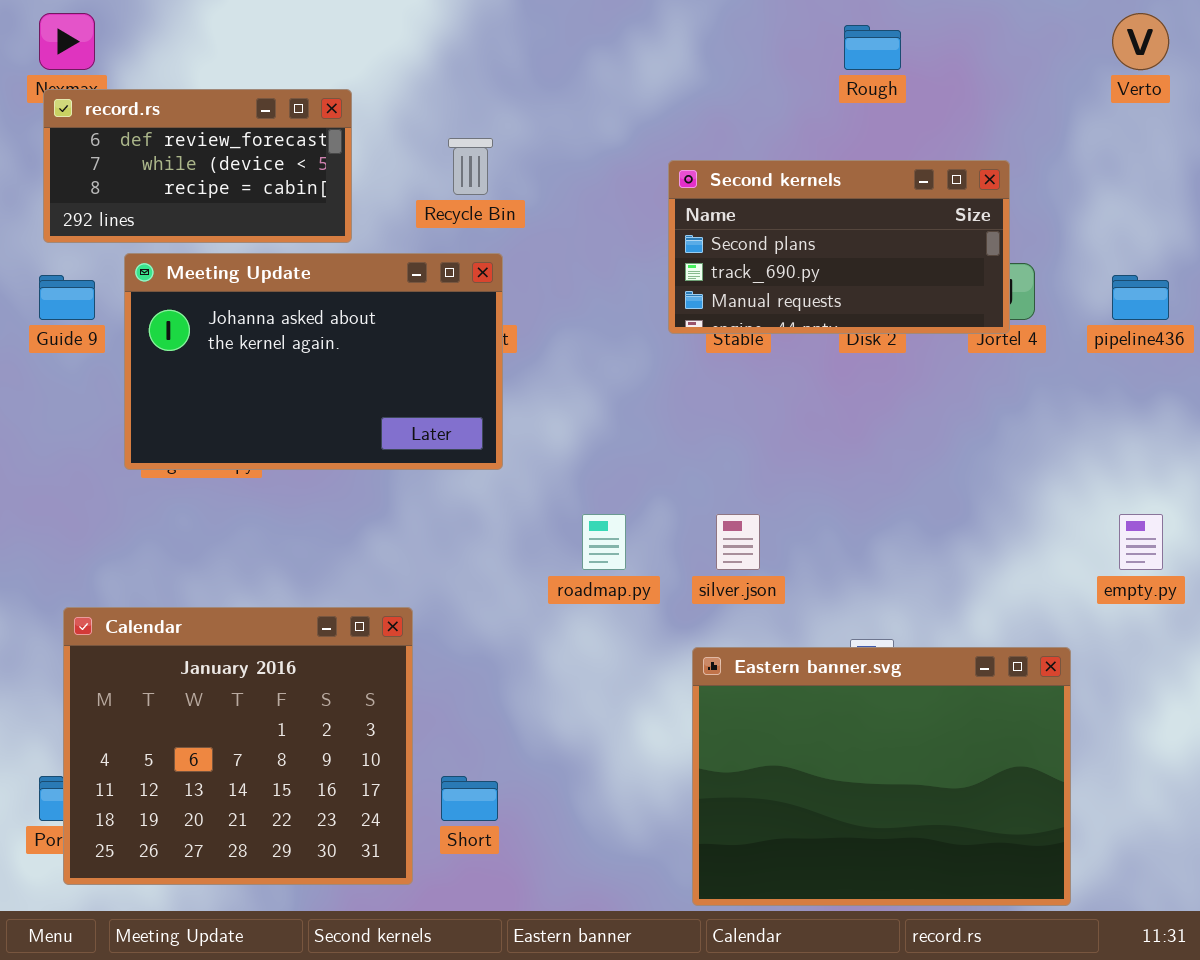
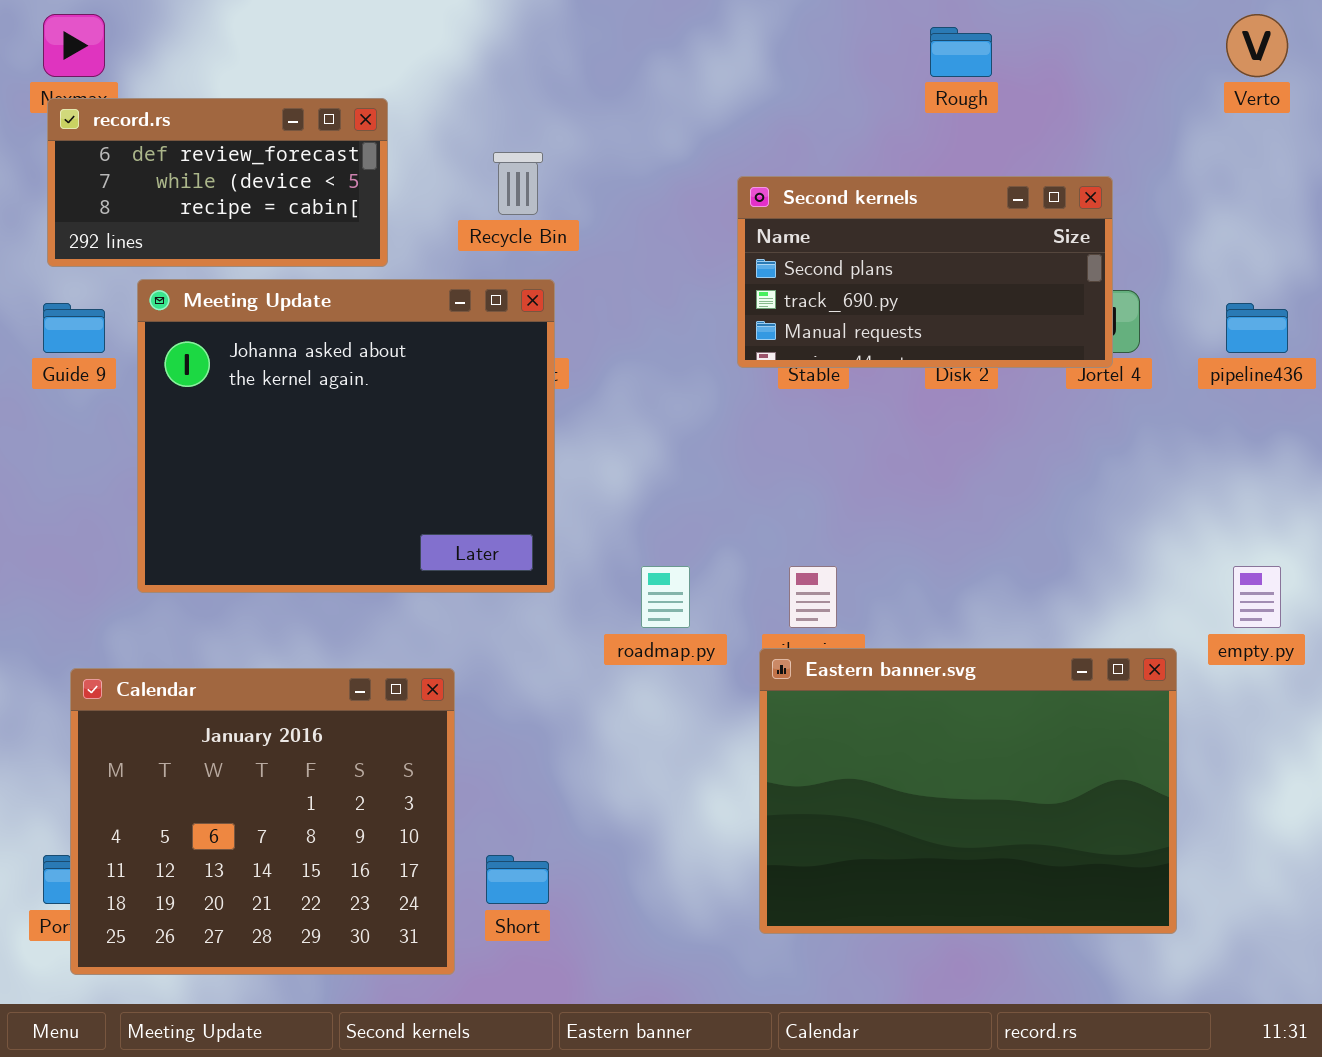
Meeting Update: [124,253,503,470] -> [137,279,555,593], resized
Eastern banner.svg: [692,647,1071,906] -> [759,648,1177,934], moved

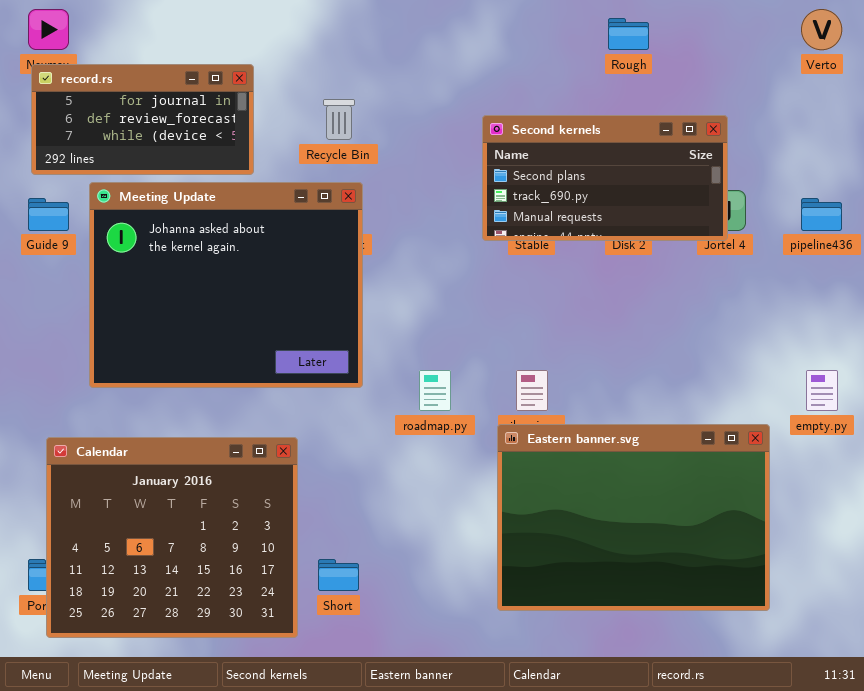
record.rs: [47,98,388,267] -> [31,64,254,175], scrolled up 1 row

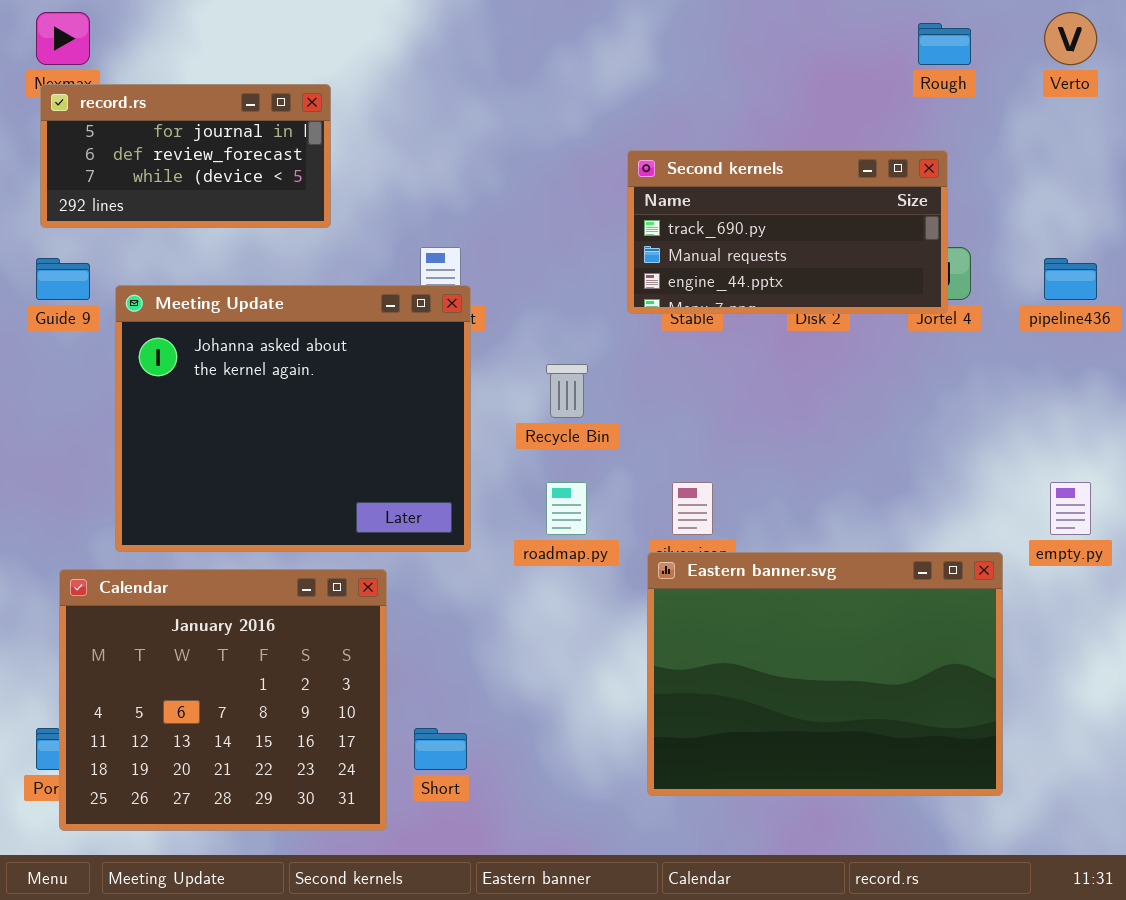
Rough: [608,18,649,50] -> [918,23,971,65], moved
Recycle Bin: [323,99,355,140] -> [546,364,588,418], moved
Second kernels: [482,115,728,241] -> [627,150,948,314], scrolled down 1 row
Meeting Update: [89,182,363,388] -> [115,285,471,552], moved

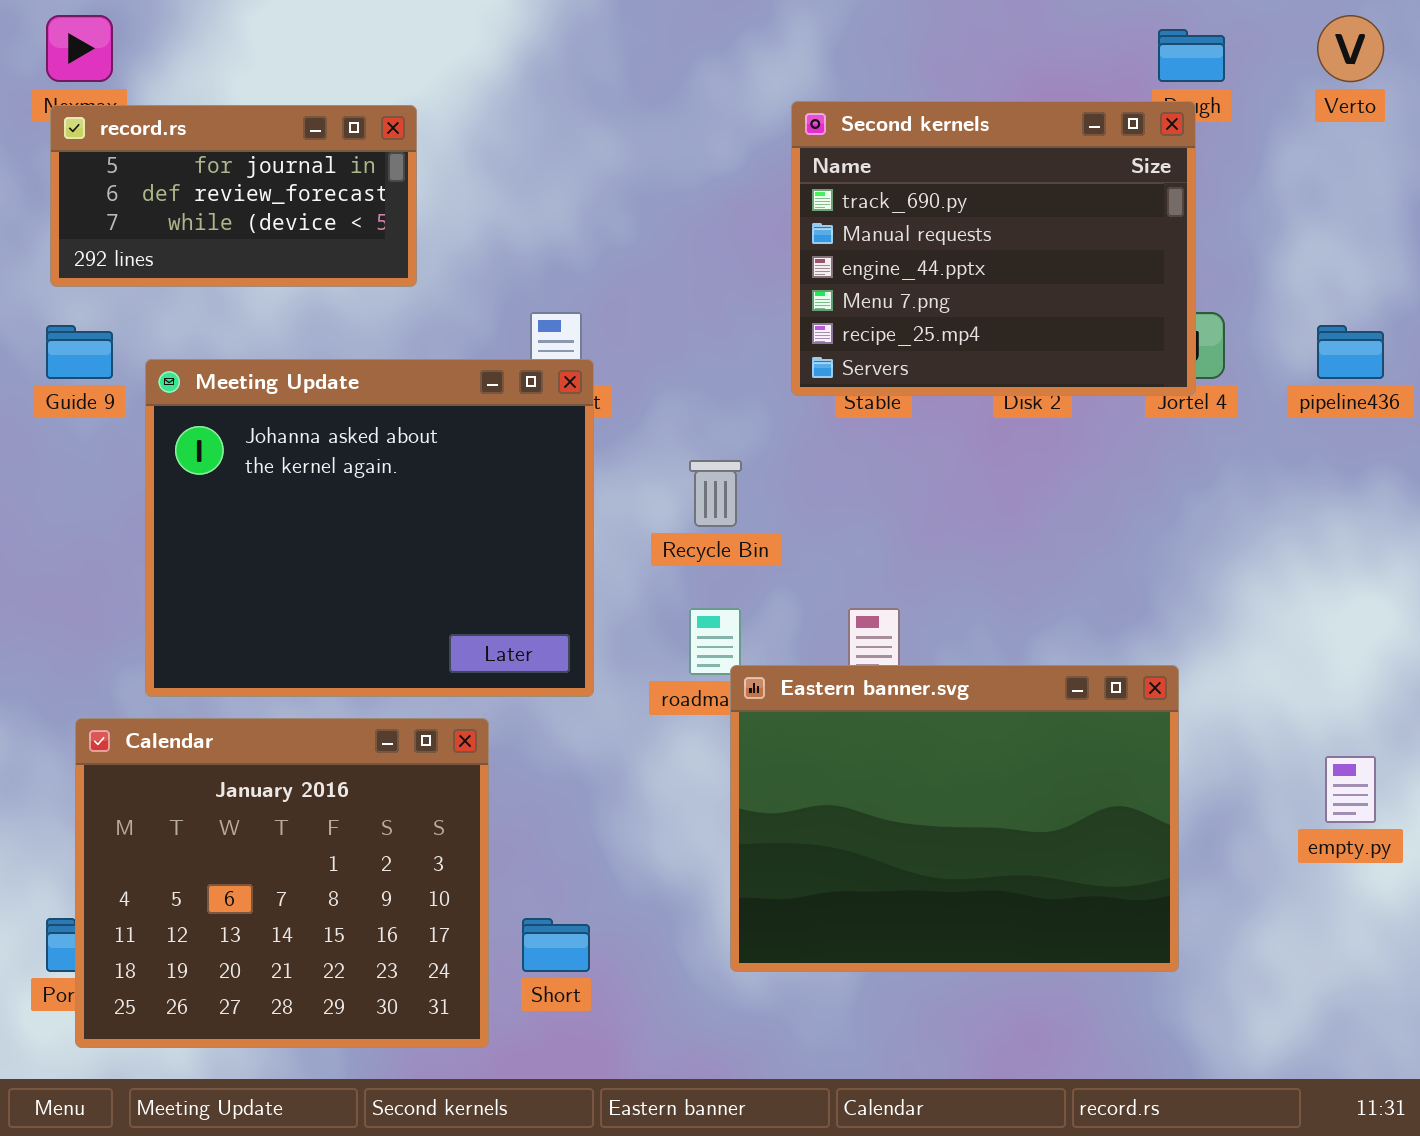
Second kernels: [627,150,948,314] -> [791,101,1196,396], resized
empty.py: [1050,482,1091,535] -> [1325,756,1376,823], moved
Eastern banner.svg: [647,552,1003,796] -> [730,665,1179,972], moved

